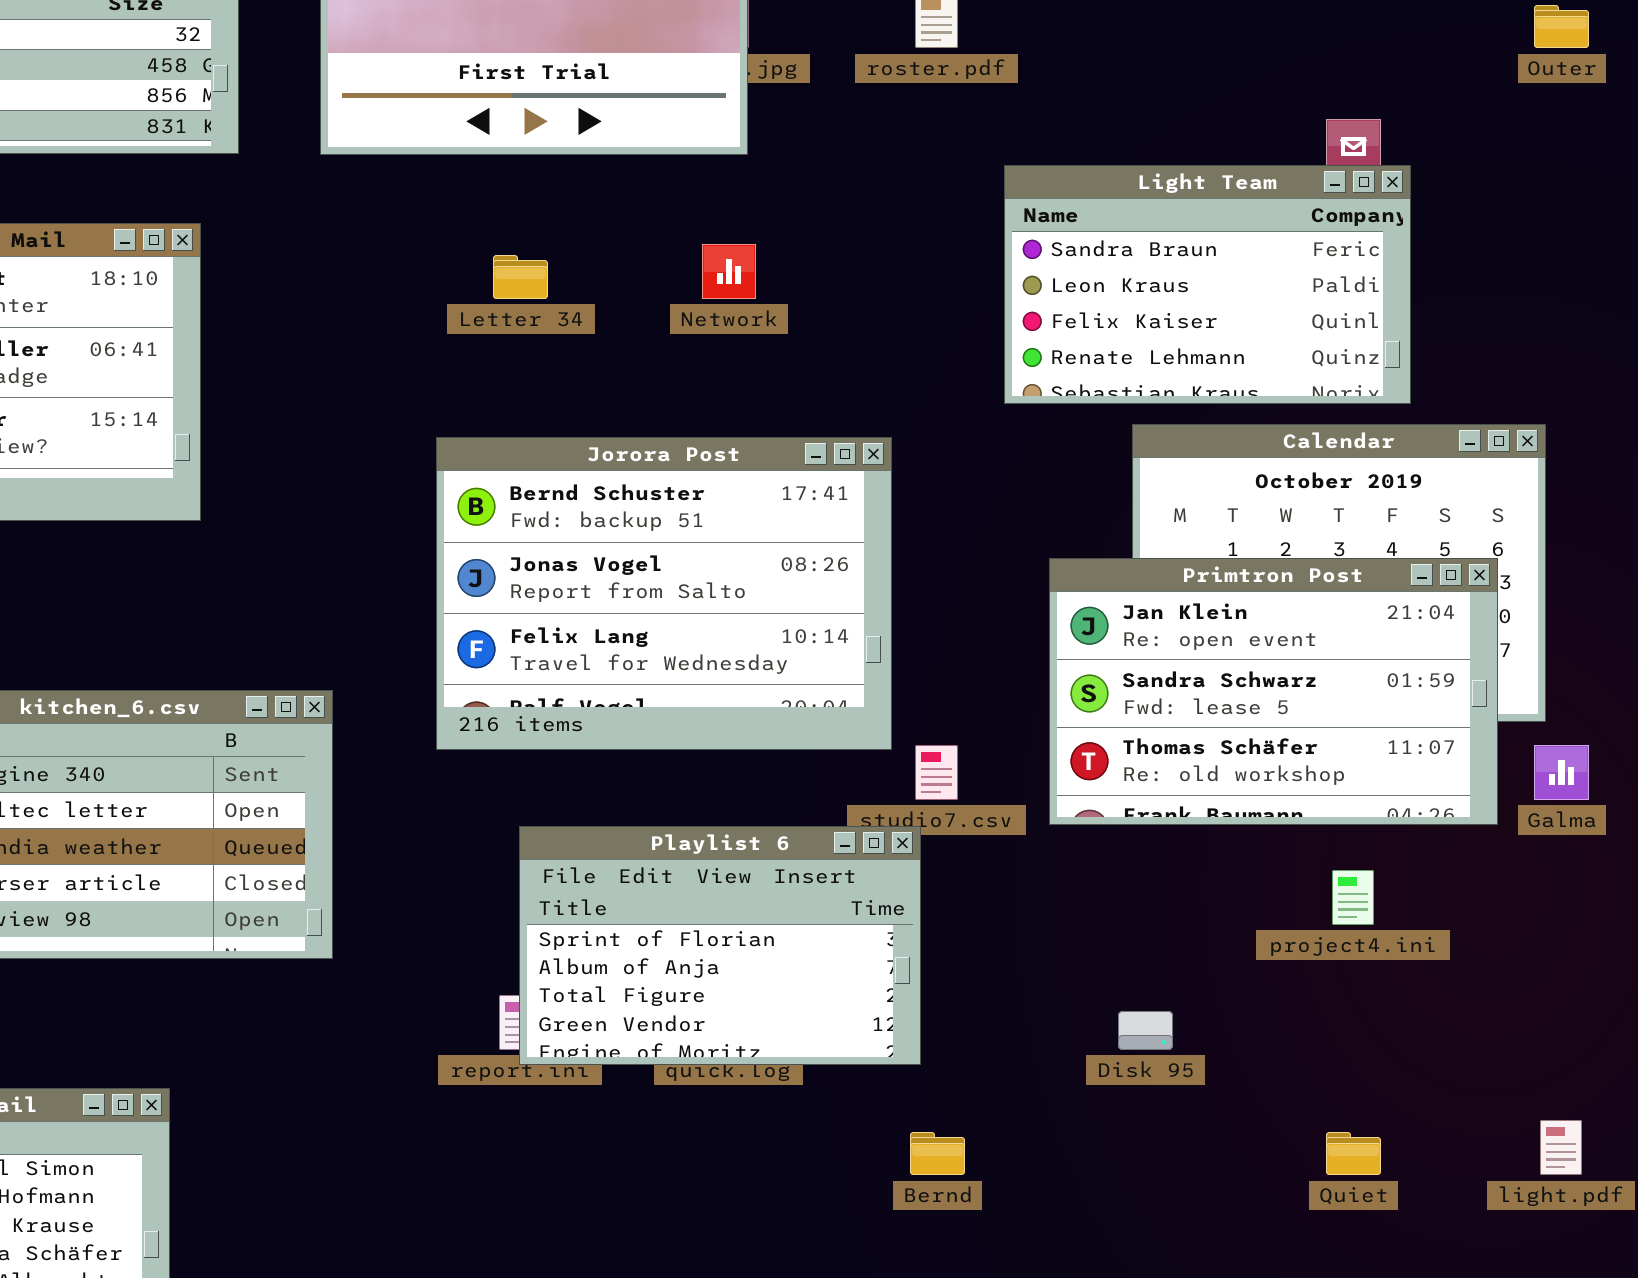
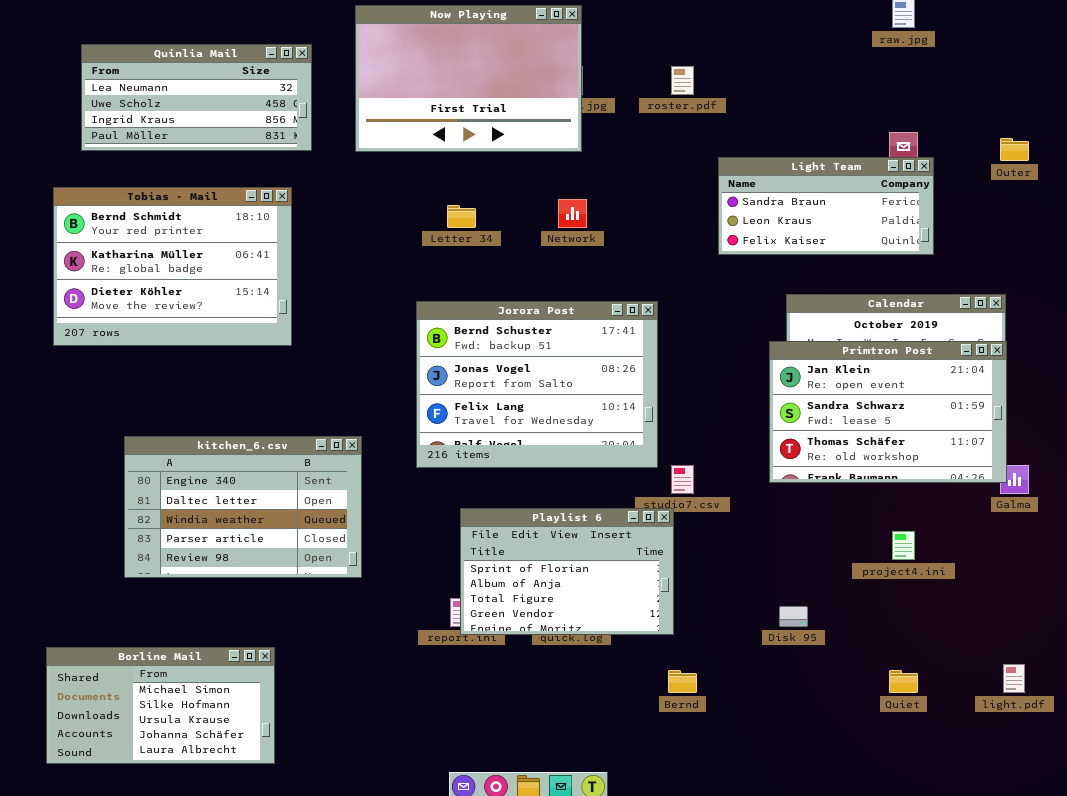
Outer: [1534,5,1589,48] -> [1000,138,1029,161], moved
Light Team: [1004,165,1411,404] -> [718,157,934,255], resized
Primtron Post: [1049,558,1498,825] -> [769,341,1007,483], moved

